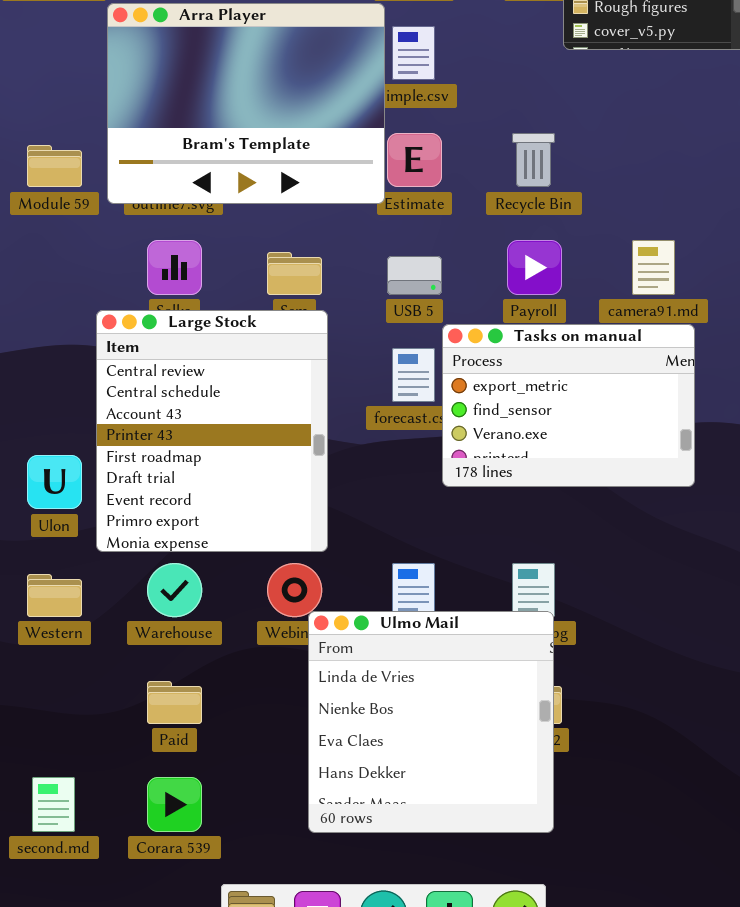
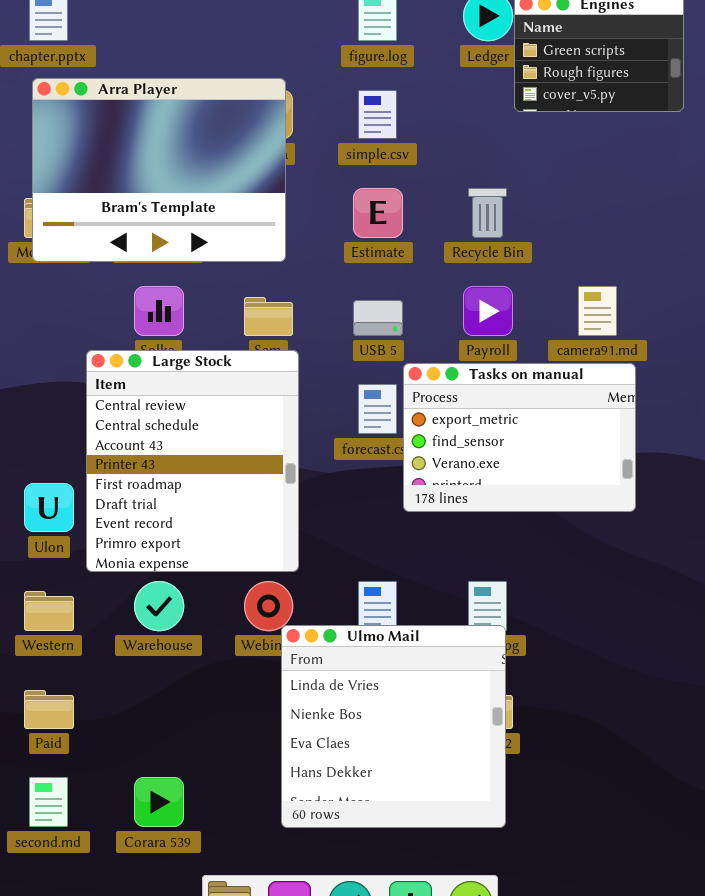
Arra Player: [107,3,385,204] -> [32,78,286,262], moved
Paid: [147,681,202,724] -> [24,690,74,729], moved

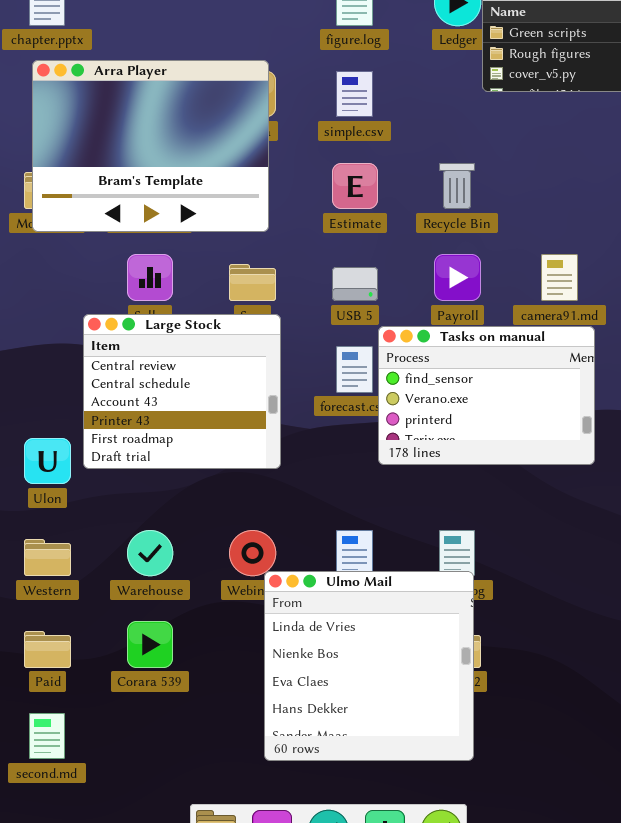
Large Stock: [86,350,299,572] -> [83,314,281,469], resized
Tasks on manual: [403,363,636,512] -> [378,326,595,465], scrolled down 1 row
Corara 539: [134,777,184,827] -> [127,621,173,668], moved

